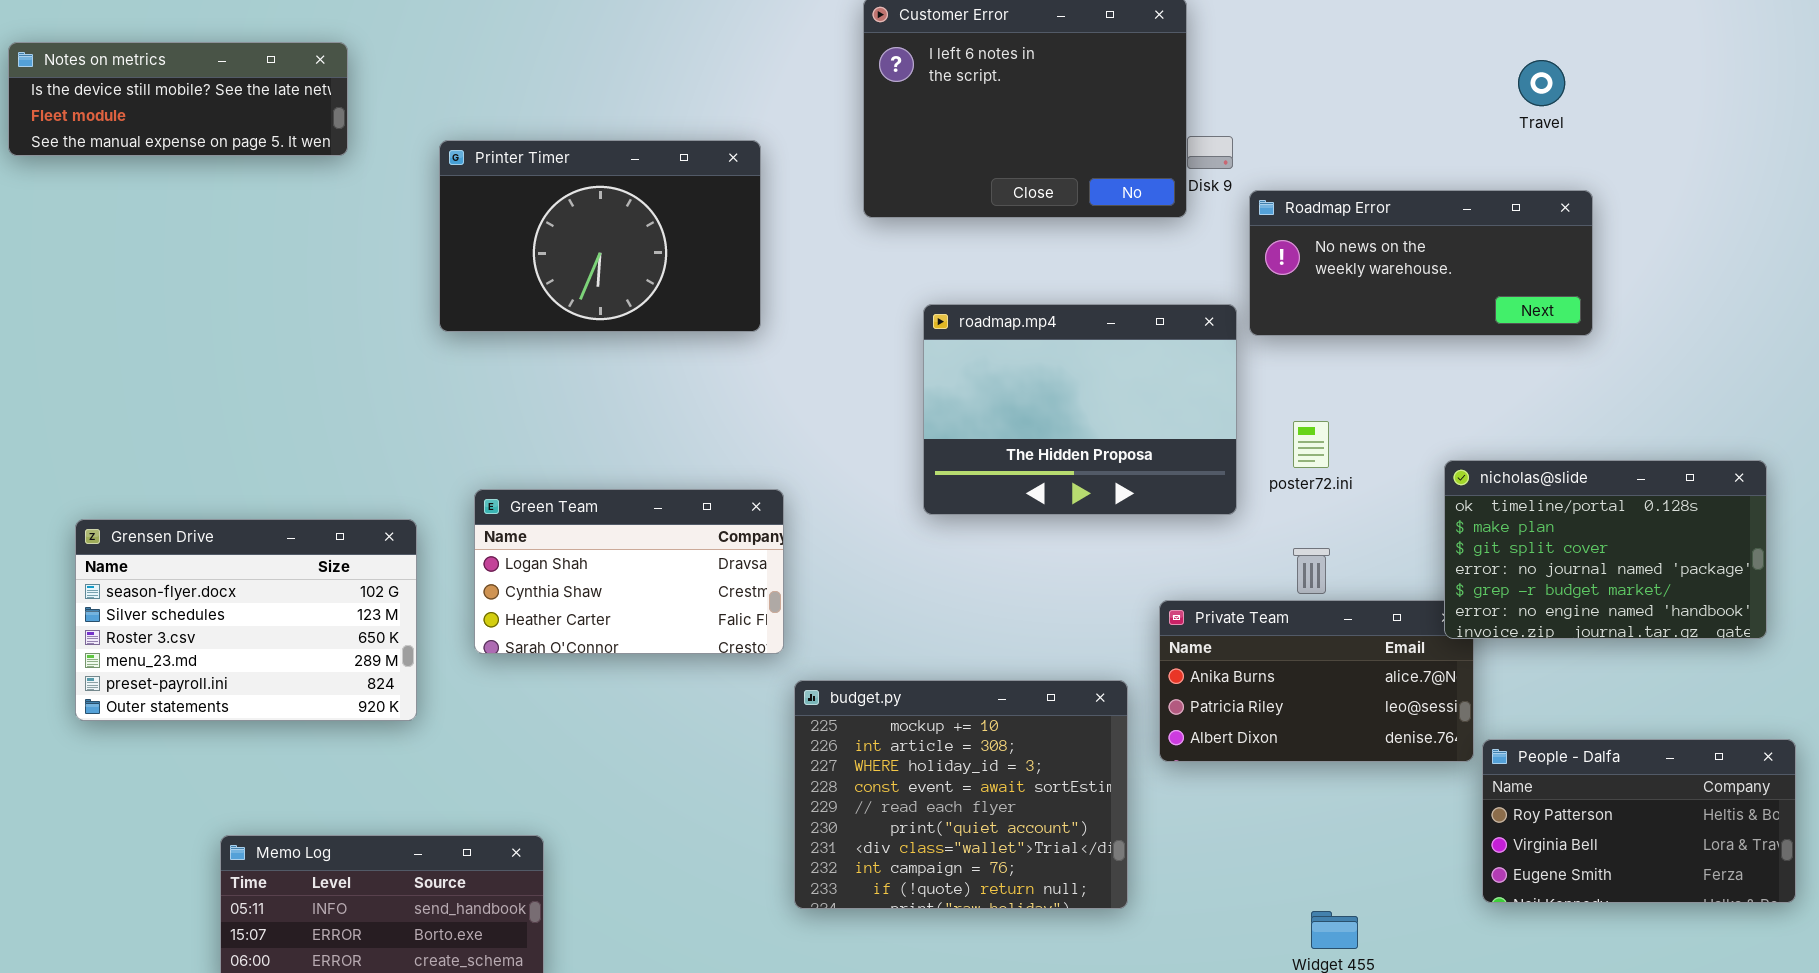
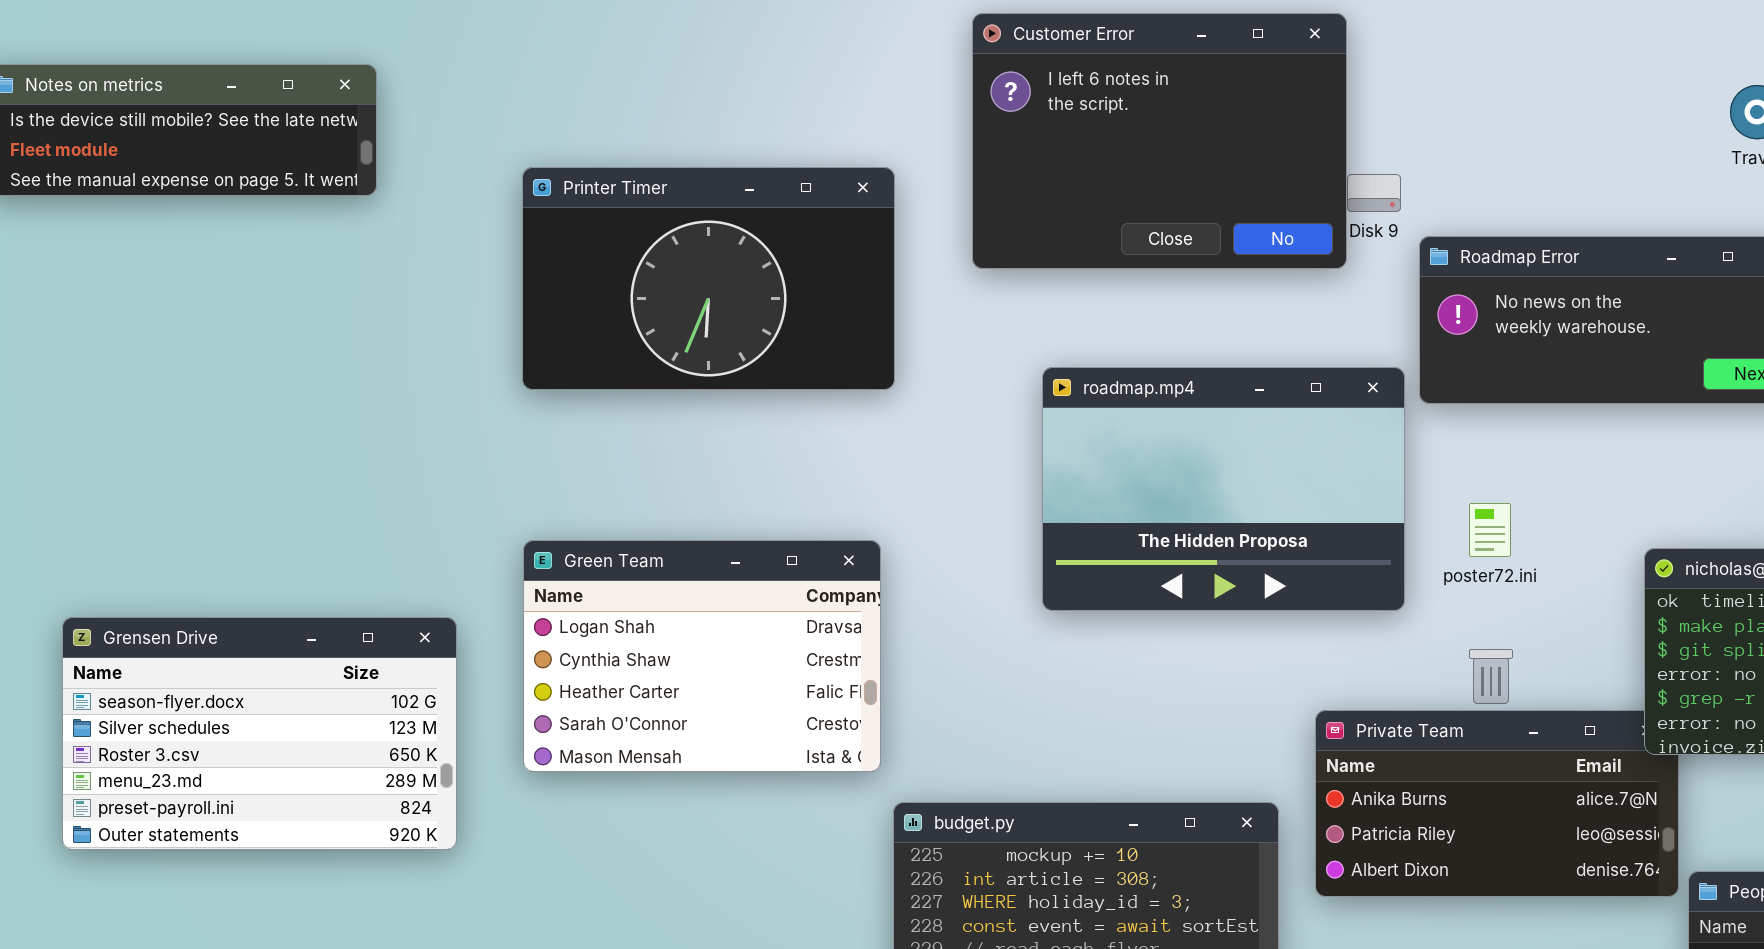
Printer Timer: [439,140,761,332] -> [522,167,895,390], moved
Green Team: [474,489,784,654] -> [523,540,881,772], resized

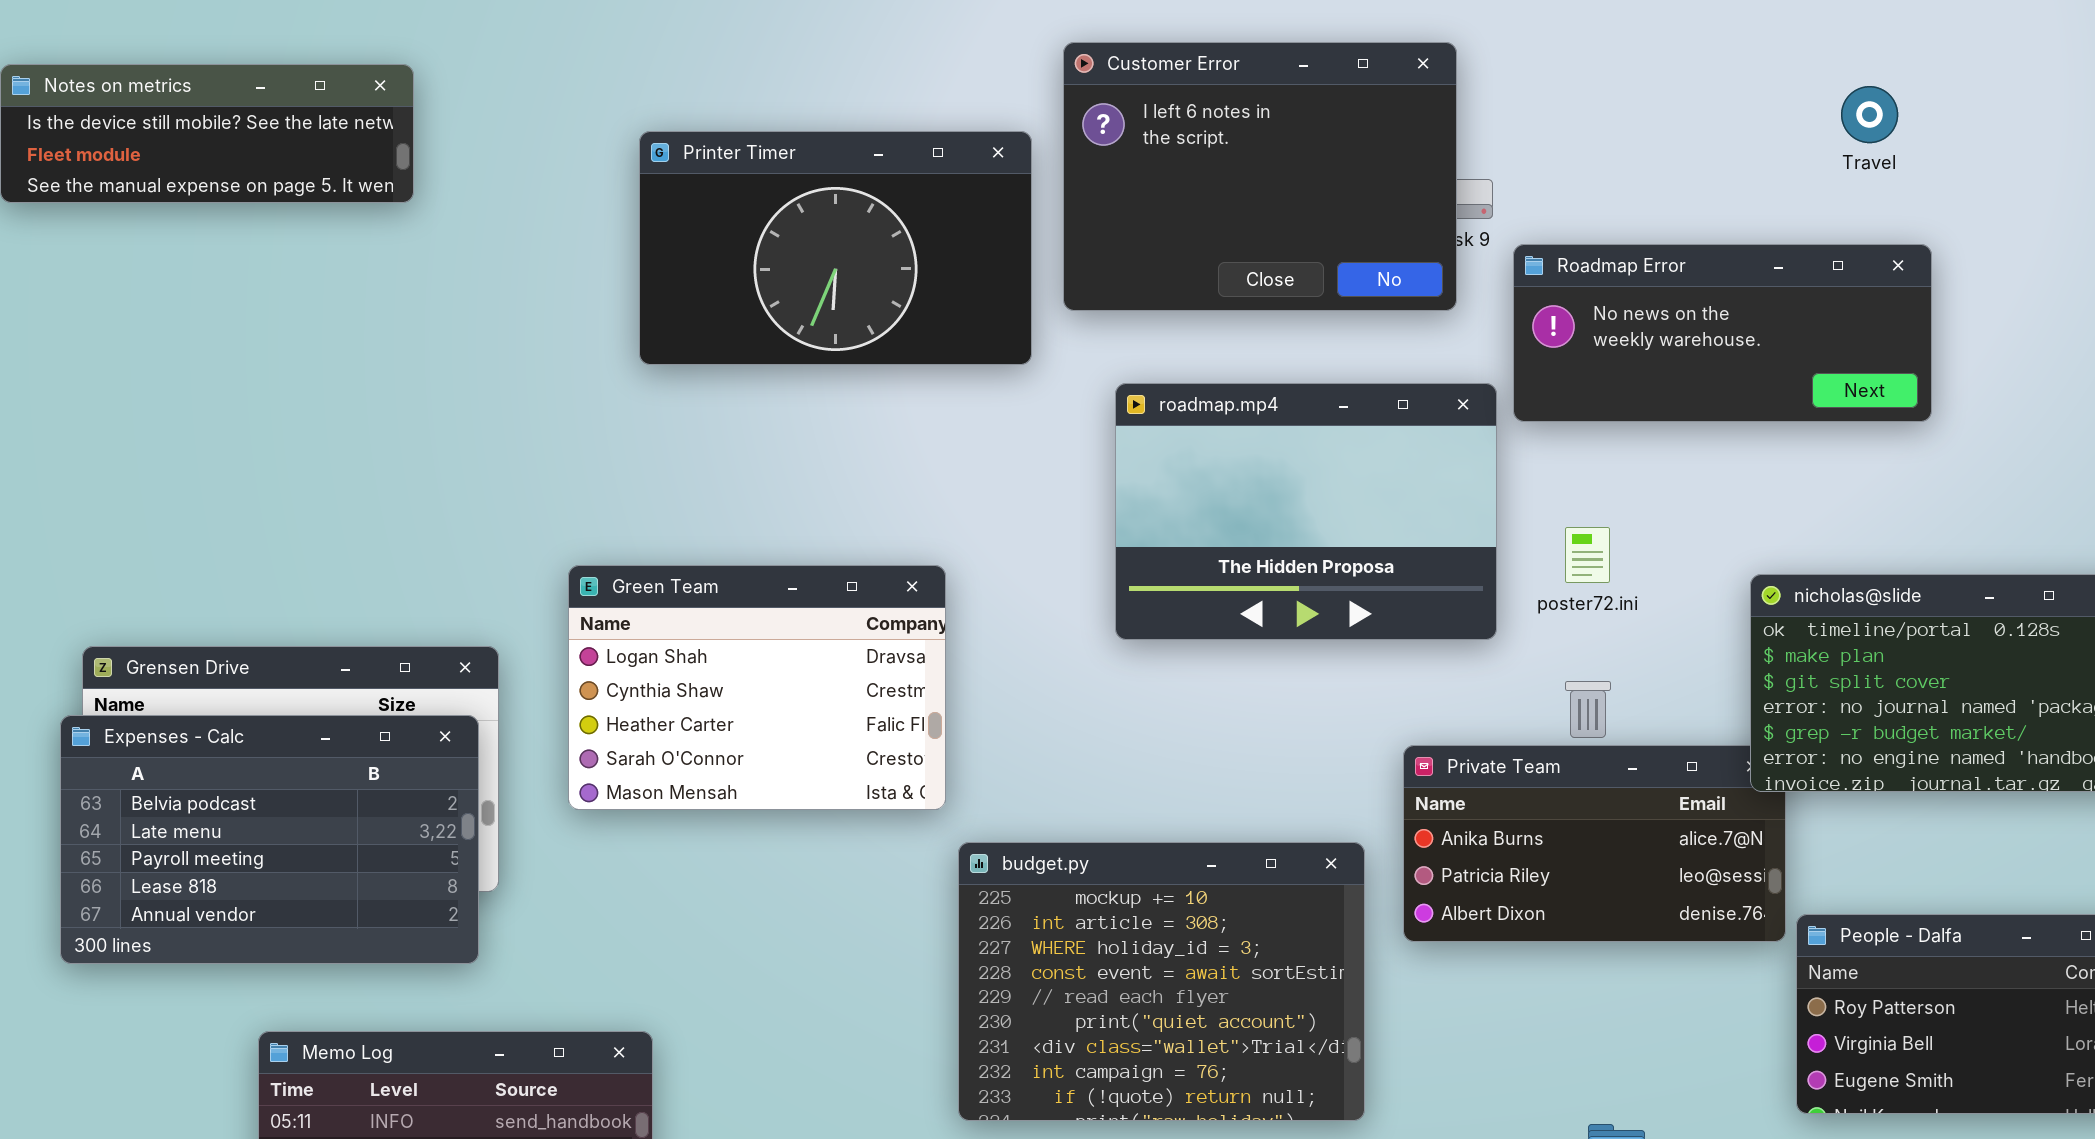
Customer Error: [972,13,1347,269] -> [1063,42,1457,311], moved
Printer Timer: [522,167,895,390] -> [639,131,1032,365], moved
Expenses - Calc: none -> [60,715,479,964], opened

